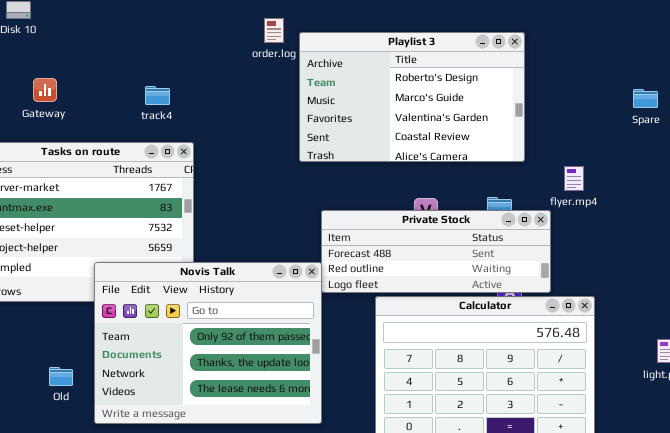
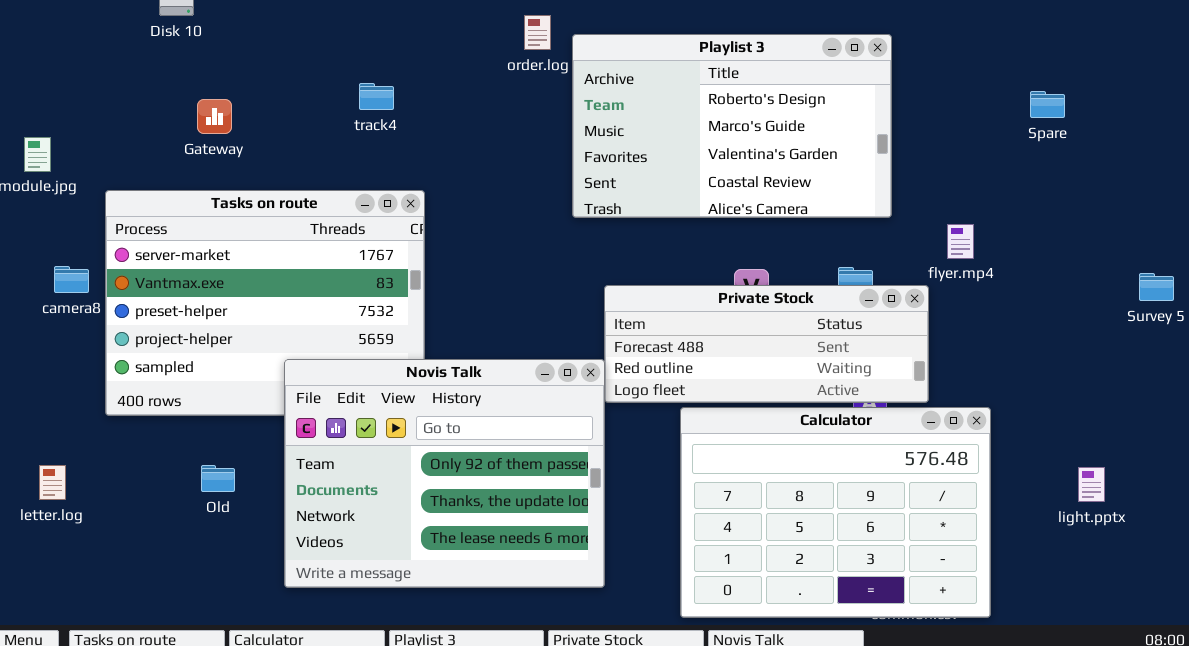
track4: [145,86,170,105] -> [359,83,394,110], moved
Spare: [633,89,658,108] -> [1030,91,1065,118], moved
Old: [49,367,73,386] -> [201,465,235,492], moved

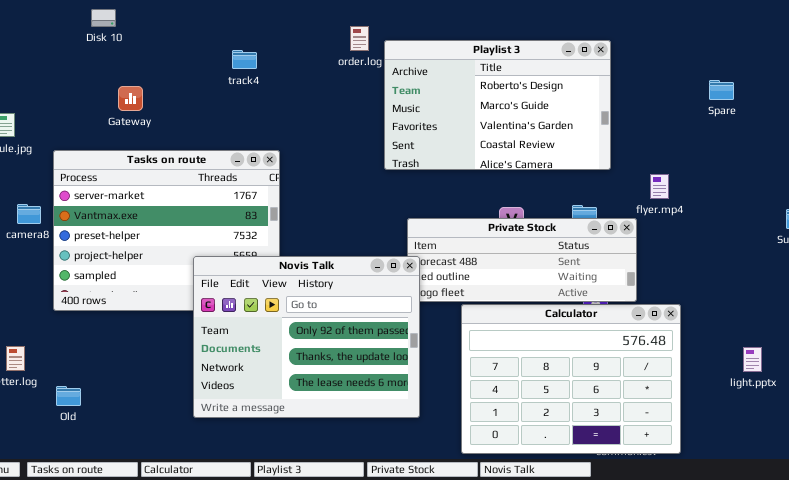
track4: [359,83,394,110] -> [232,50,257,69], moved
Novis Talk: [284,359,605,588] -> [193,256,420,418], moved
Old: [201,465,235,492] -> [56,386,81,406], moved

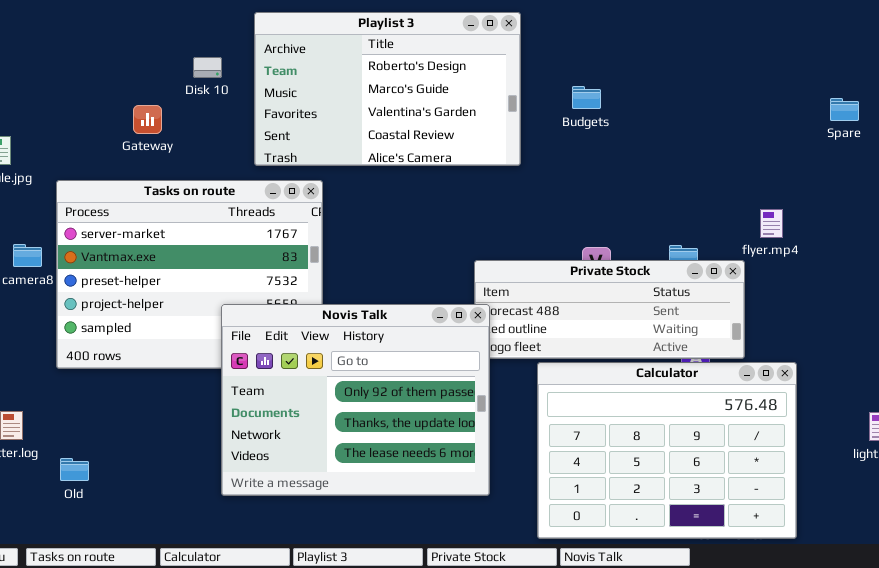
Disk 10: [91,9,116,27] -> [193,57,222,78], moved
Playlist 3: [384,40,611,170] -> [254,12,521,166], moved

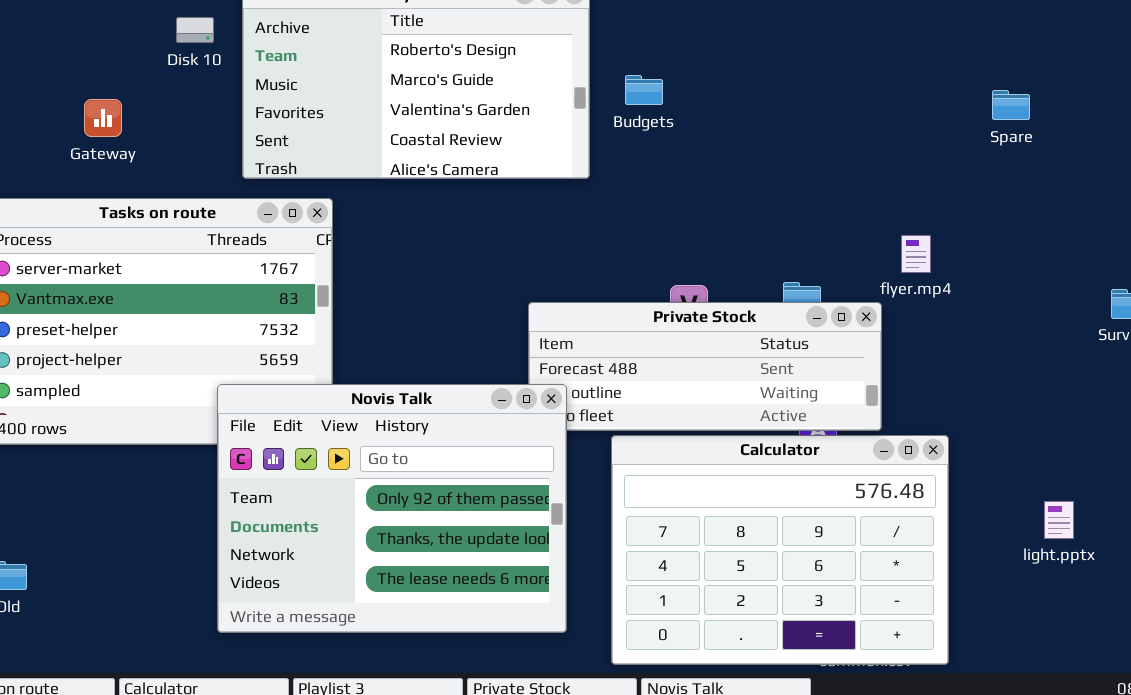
Disk 10: [193,57,222,78] -> [176,17,214,43], moved
Budgets: [572,86,601,109] -> [625,75,663,105], moved
Novis Talk: [221,304,490,496] -> [217,384,567,633], moved

